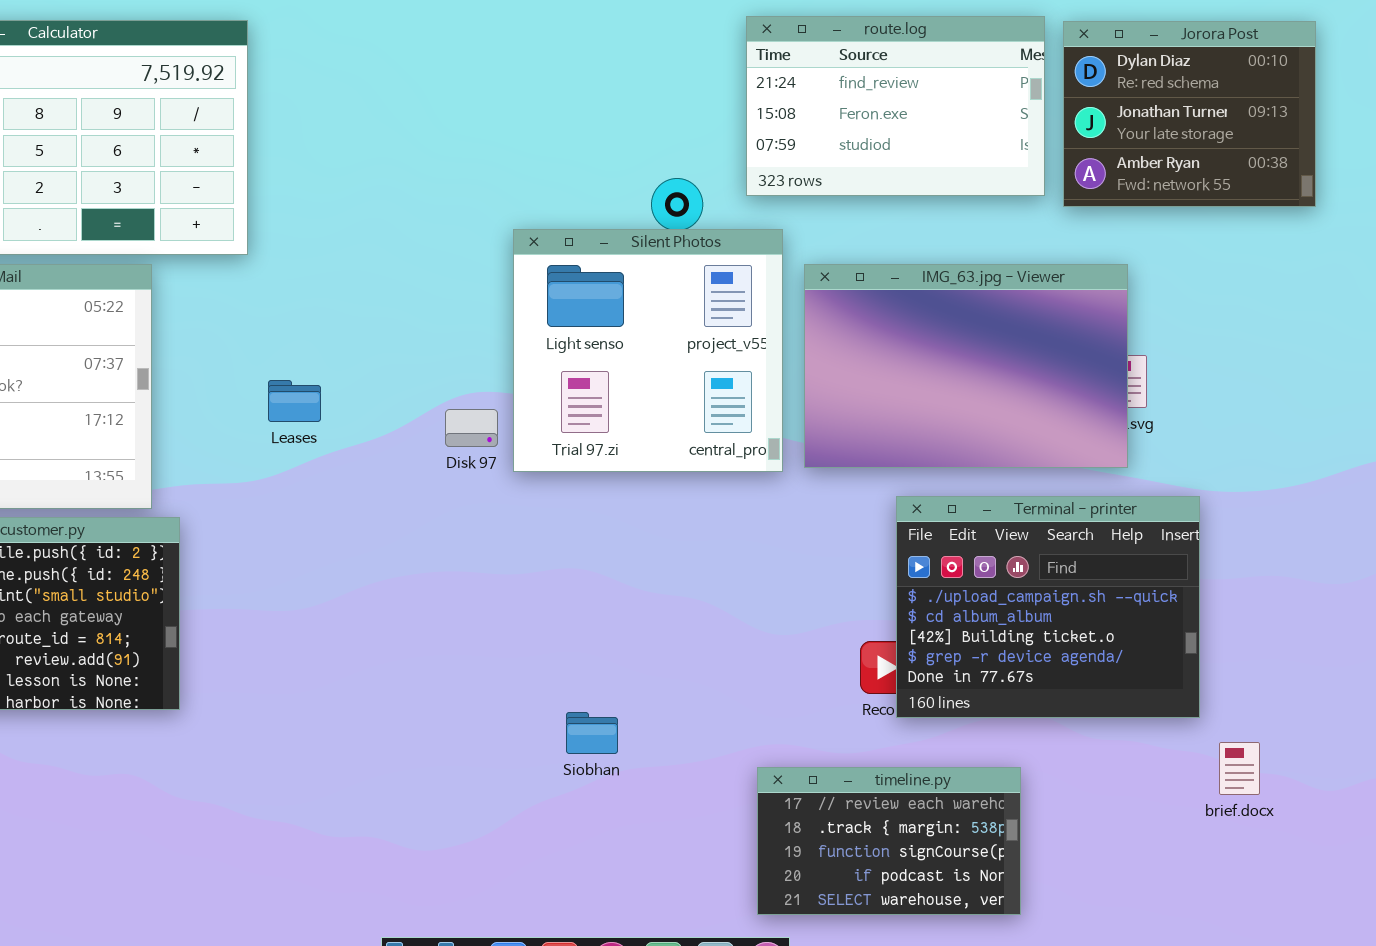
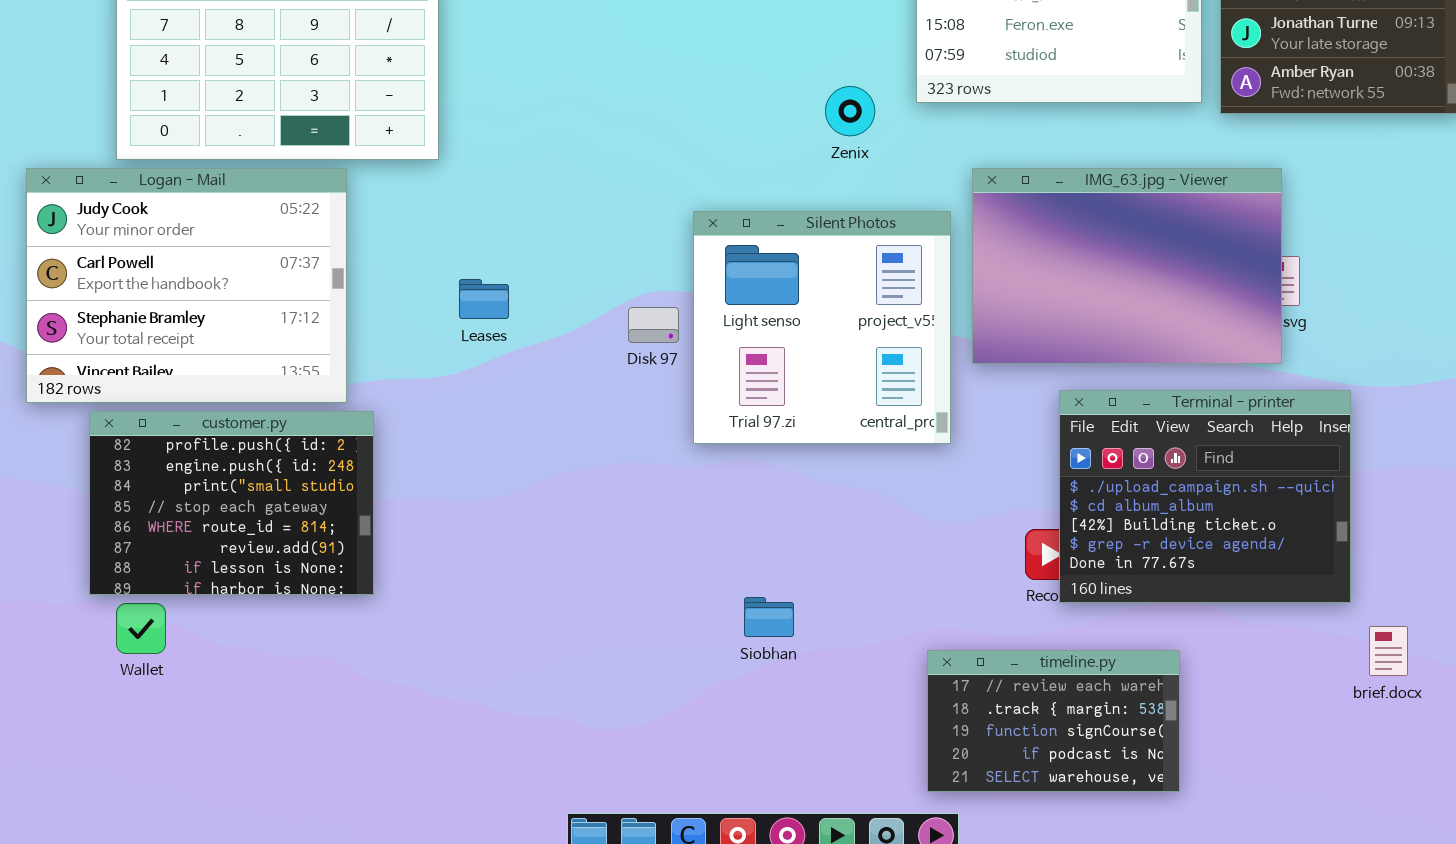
Silent Photos: [513,229,783,472] -> [693,211,951,444], moved

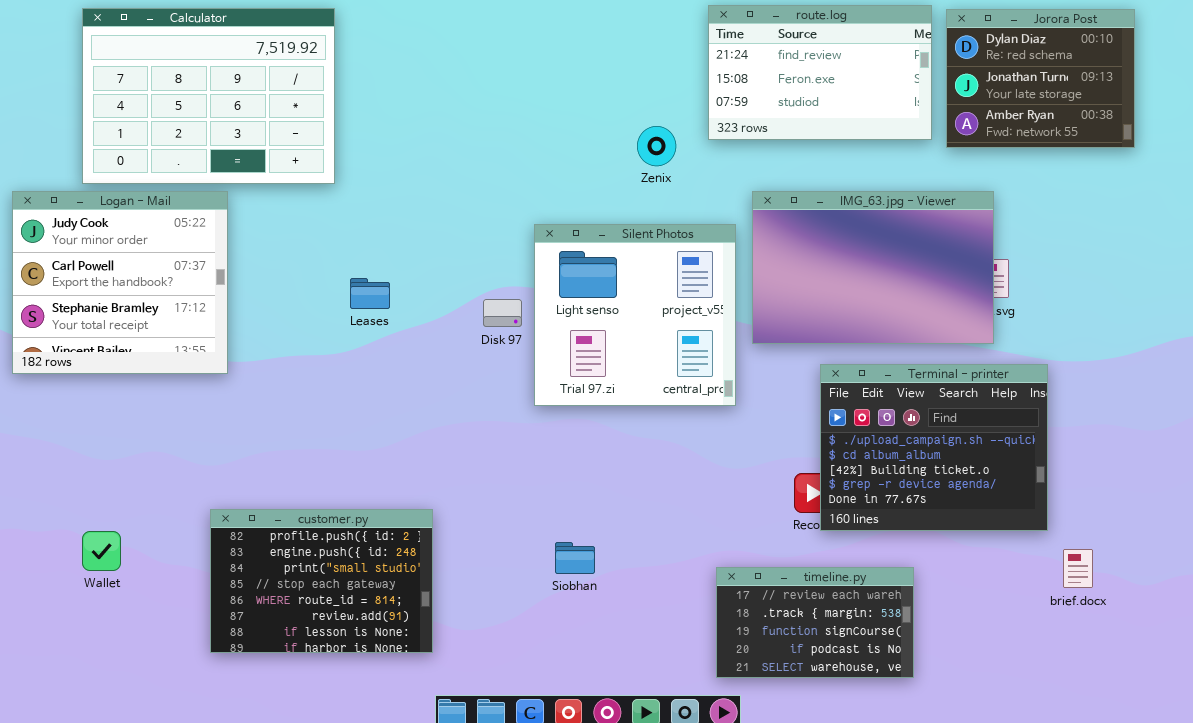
Logan - Mail: [26,168,347,403] -> [12,191,228,374], resized
customer.py: [89,411,374,595] -> [210,509,433,653], moved
Siobhan: [744,597,794,637] -> [555,542,595,574], moved

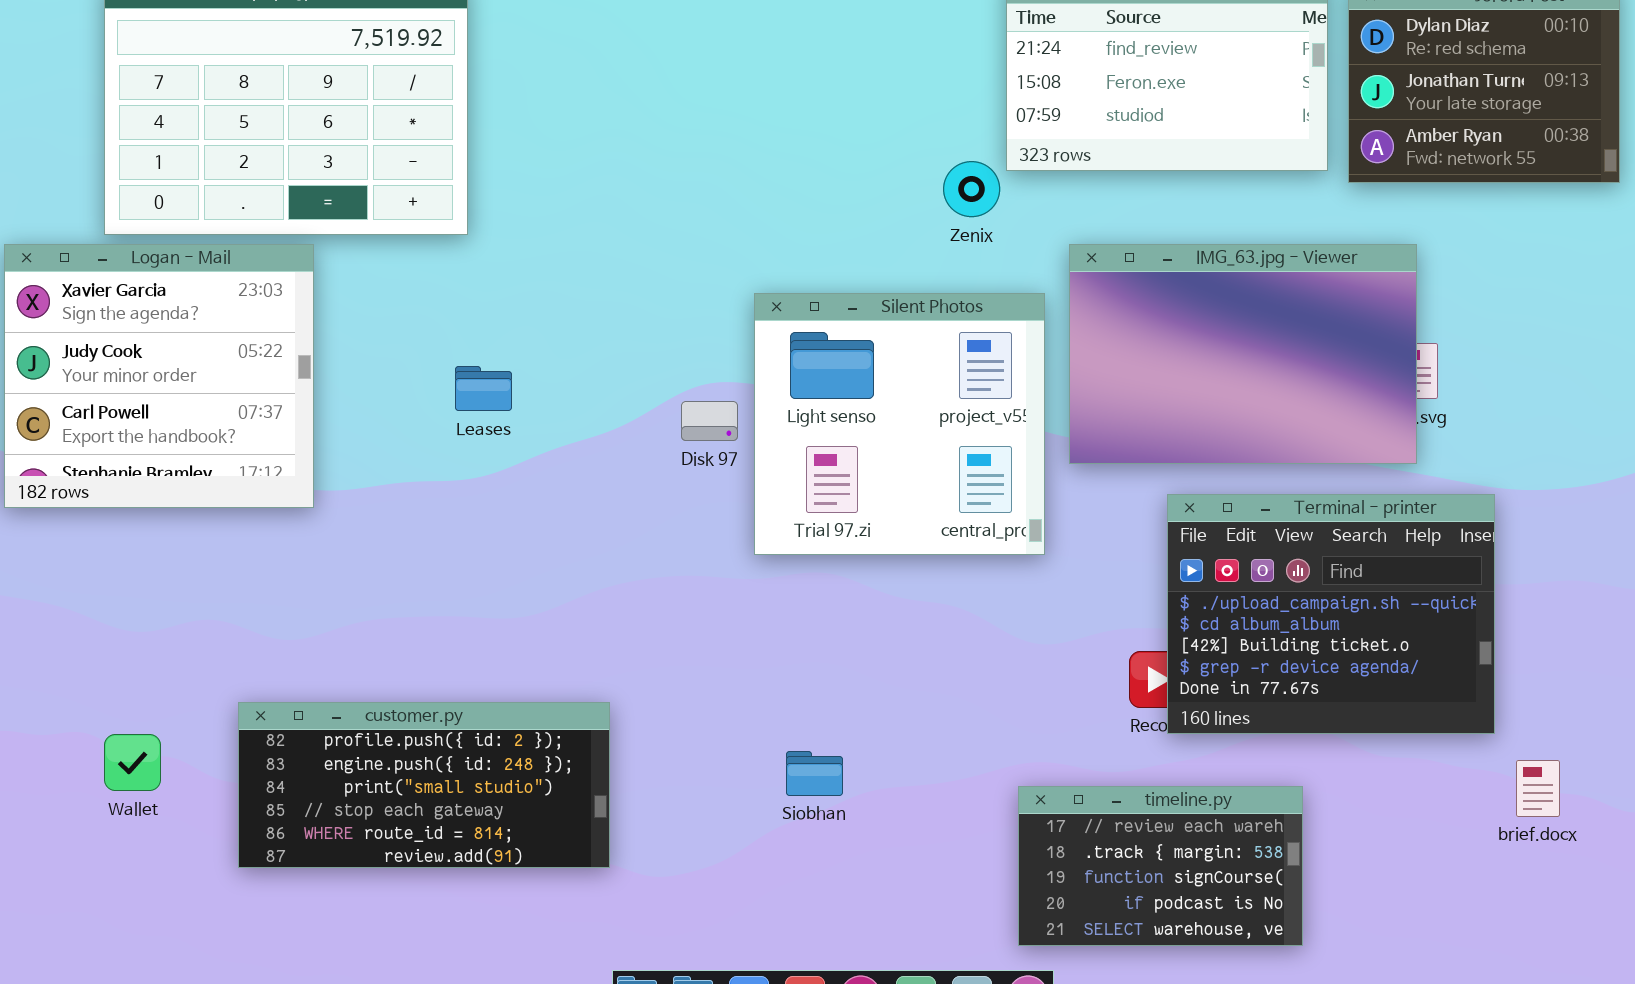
Zenix: [637,126,676,166] -> [943,161,1000,217], moved
Logan - Mail: [12,191,228,374] -> [4,244,314,508], scrolled up 1 row
Leases: [350,278,390,309] -> [455,366,512,411], moved
customer.py: [210,509,433,653] -> [238,702,610,868], resized

